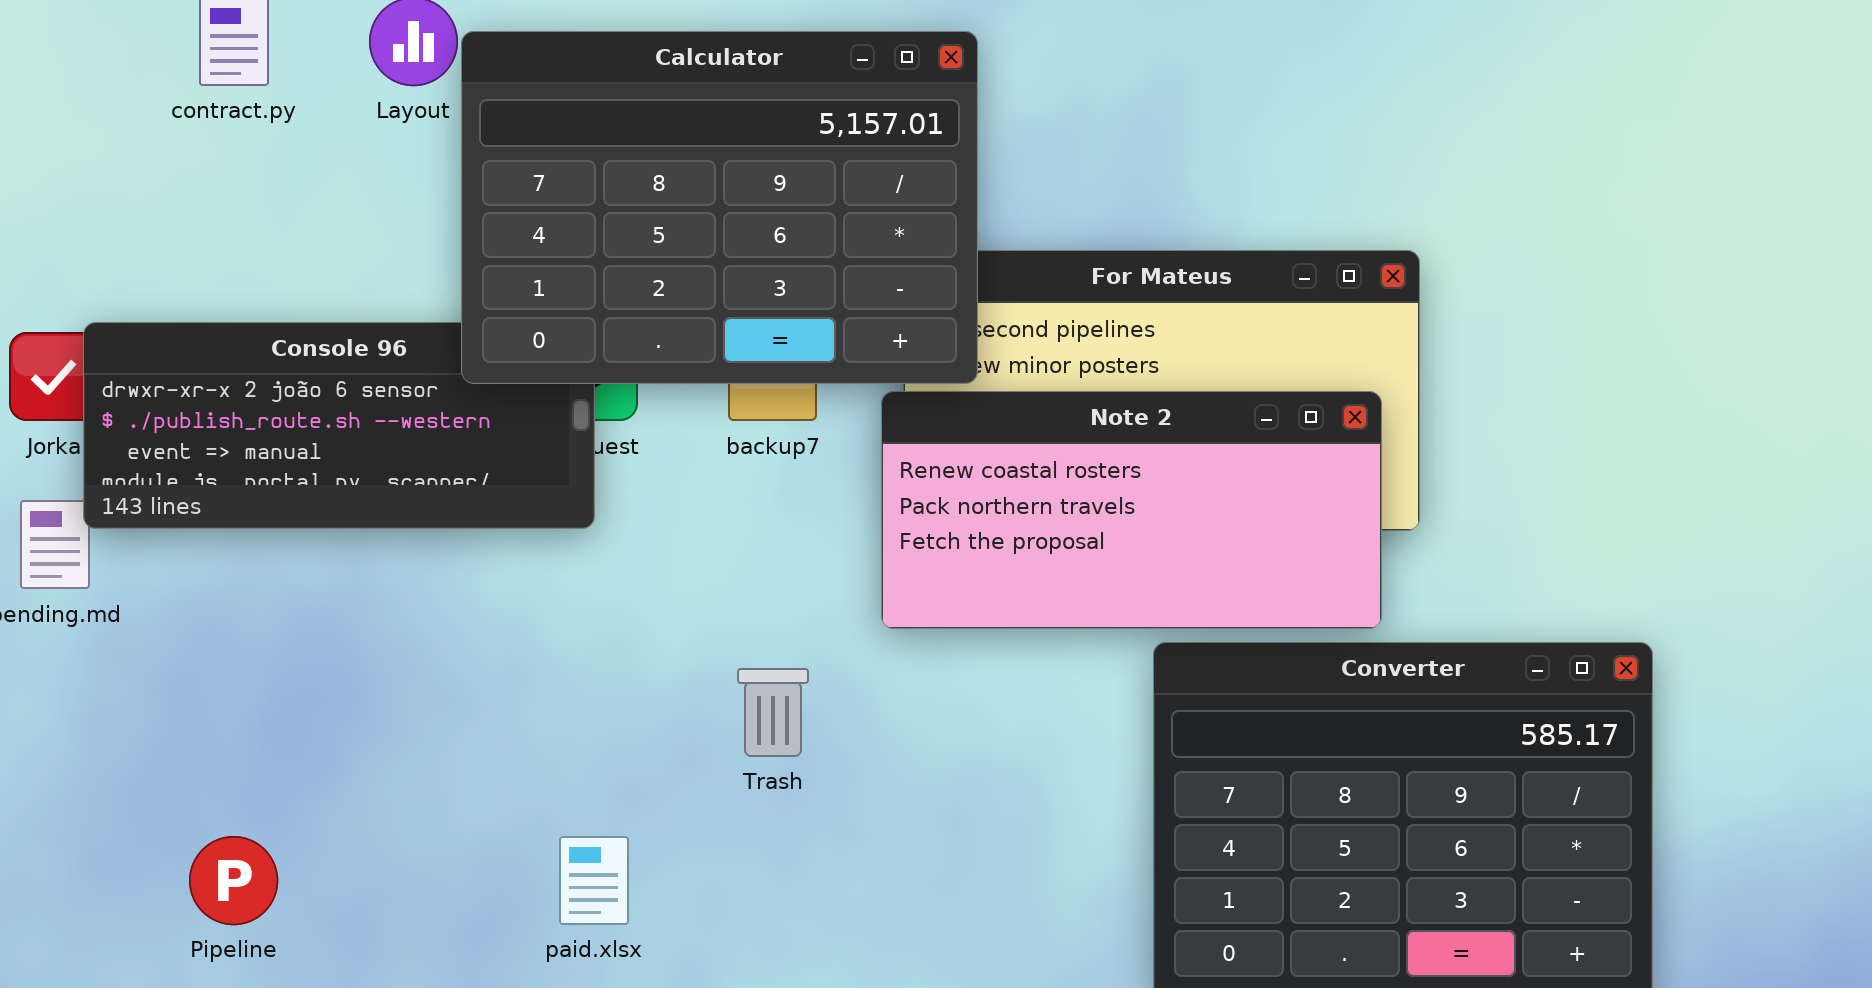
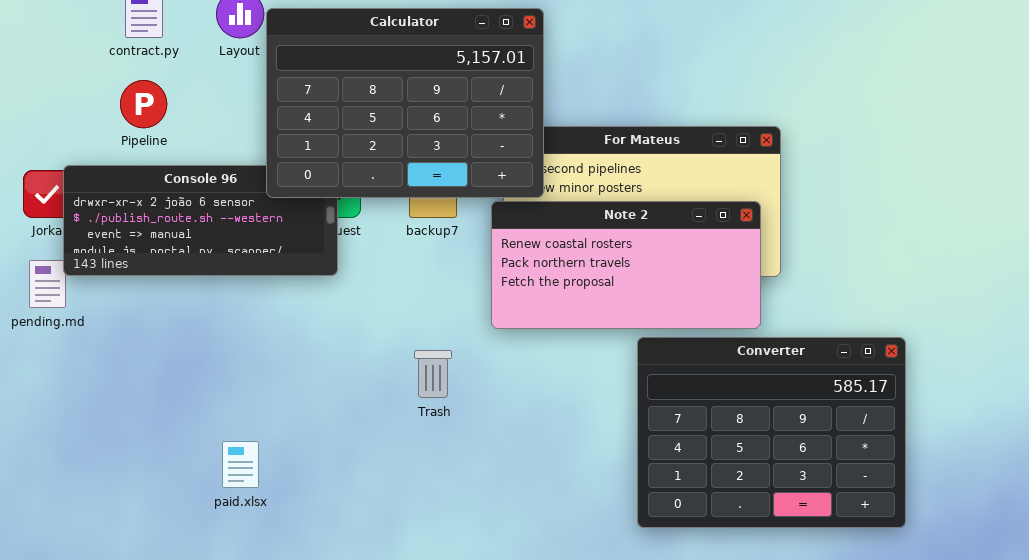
Pipeline: [189,836,278,925] -> [120,80,167,128], moved
paid.xlsx: [559,836,629,925] -> [222,441,259,488], moved

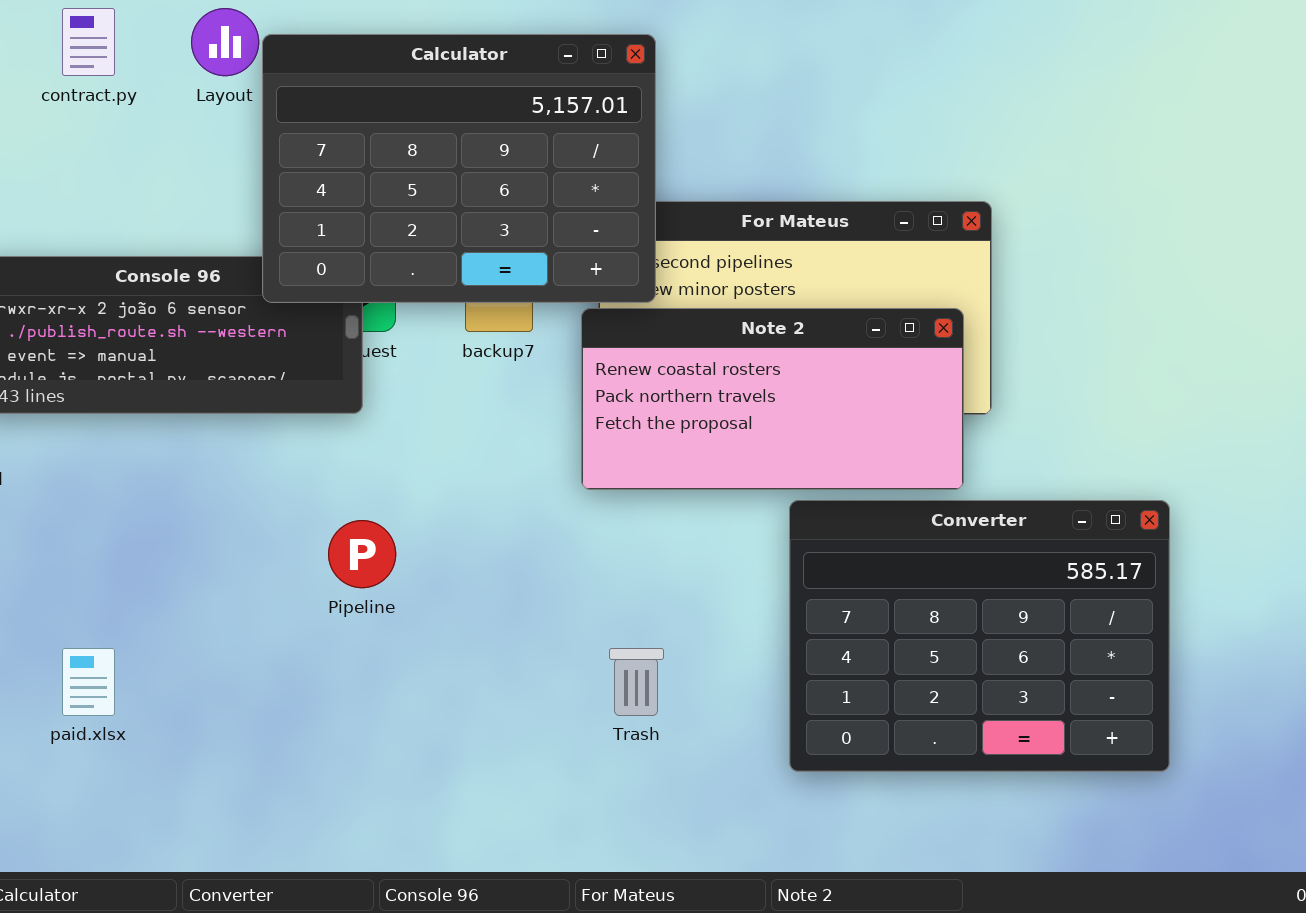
Pipeline: [120,80,167,128] -> [328,520,396,588], moved
Trash: [414,350,452,398] -> [609,648,664,716], moved
paid.xlsx: [222,441,259,488] -> [62,648,115,716], moved

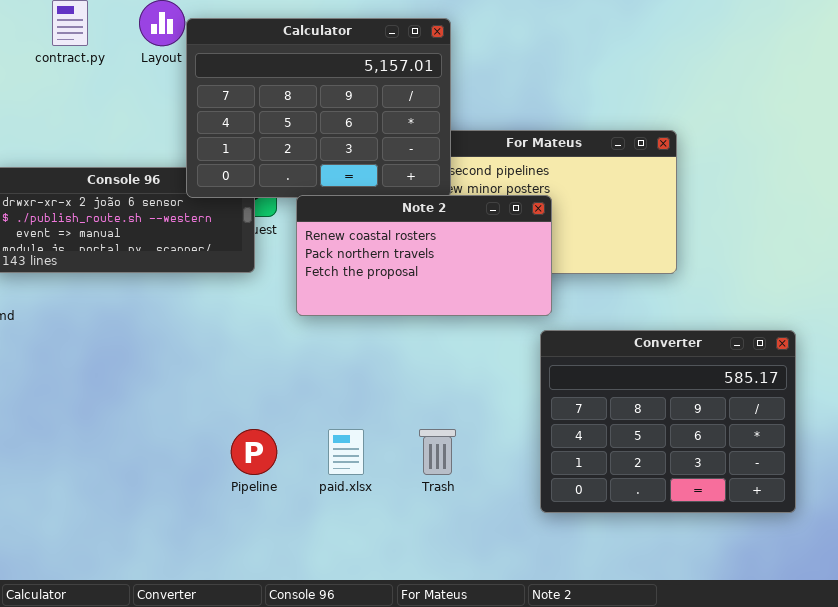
Note 2: [581,308,964,490] -> [296,195,552,316], moved
Pipeline: [328,520,396,588] -> [231,429,277,475], moved
paid.xlsx: [62,648,115,716] -> [328,429,364,475], moved

